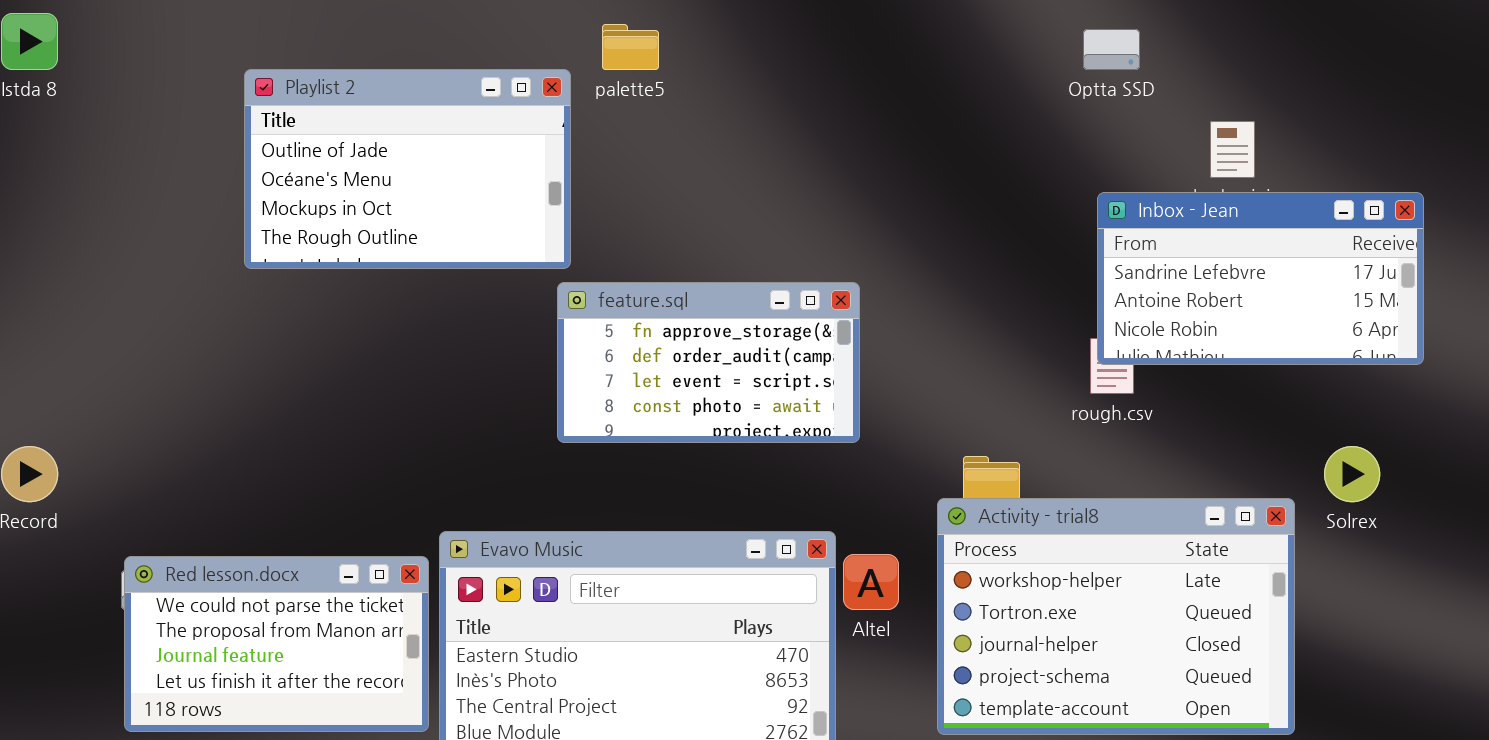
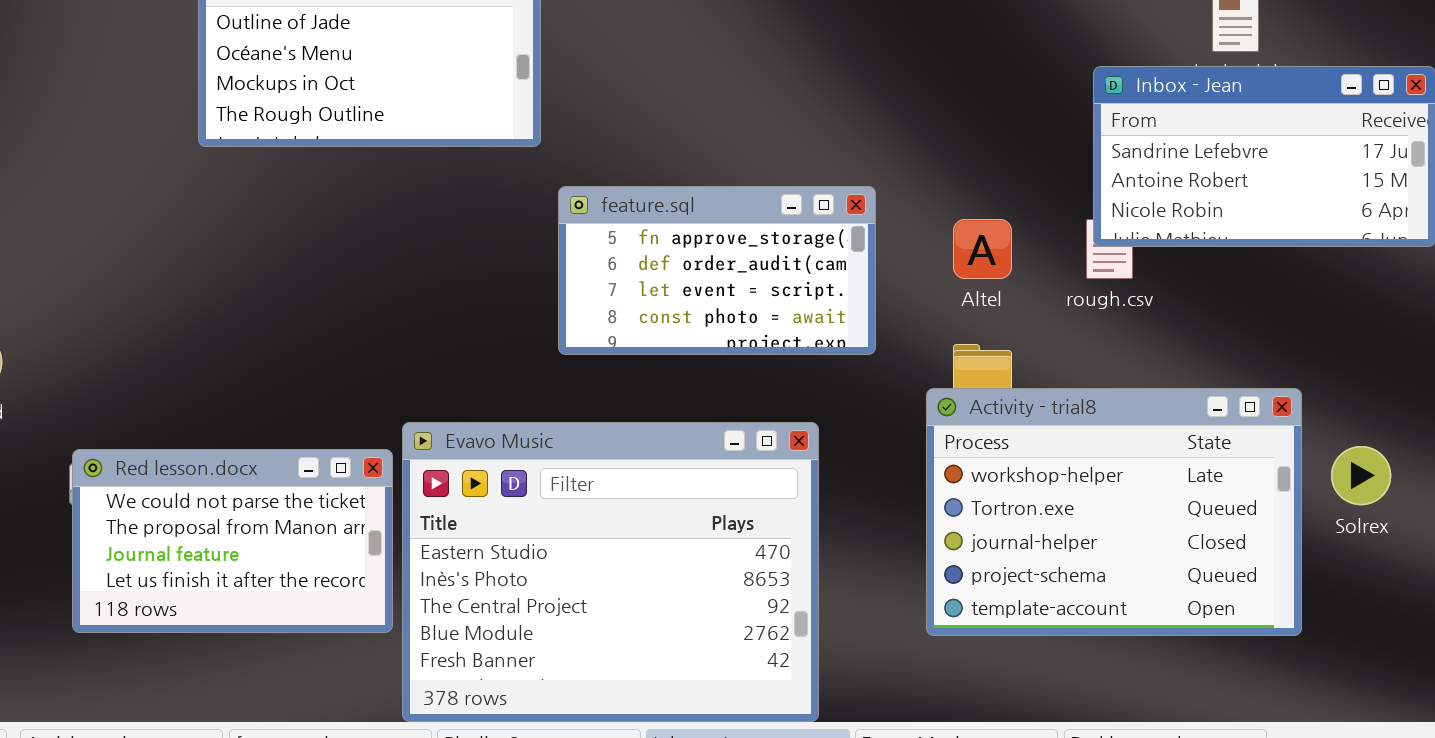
feature.sql: [557,282,860,443] -> [558,186,876,355], moved
Solrex: [1324,446,1380,502] -> [1331,446,1391,505], moved
Altel: [843,554,899,610] -> [953,219,1012,279], moved

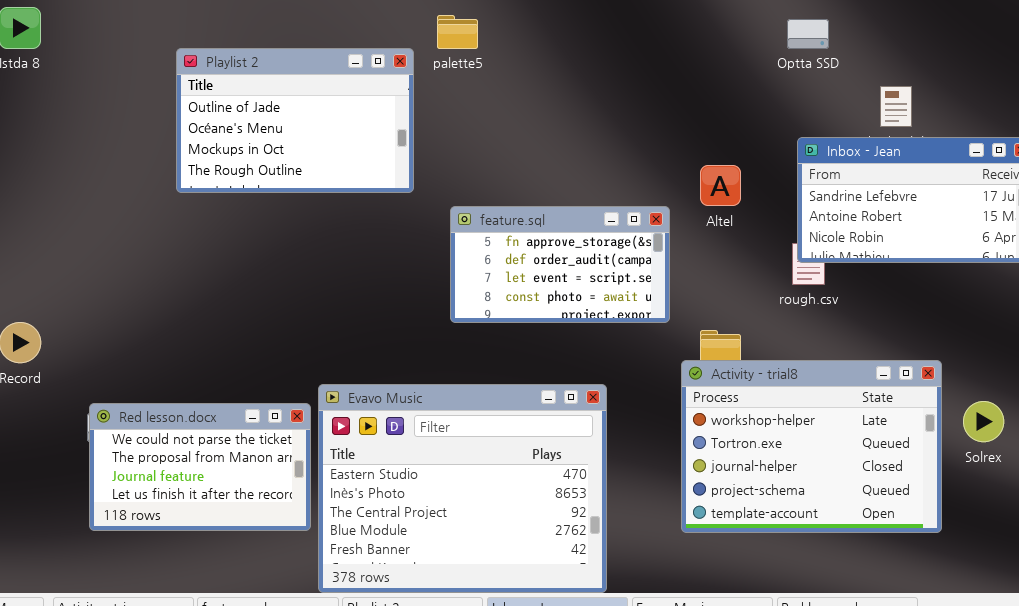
feature.sql: [558,186,876,355] -> [450,206,670,323], moved
Altel: [953,219,1012,279] -> [700,165,741,206], moved

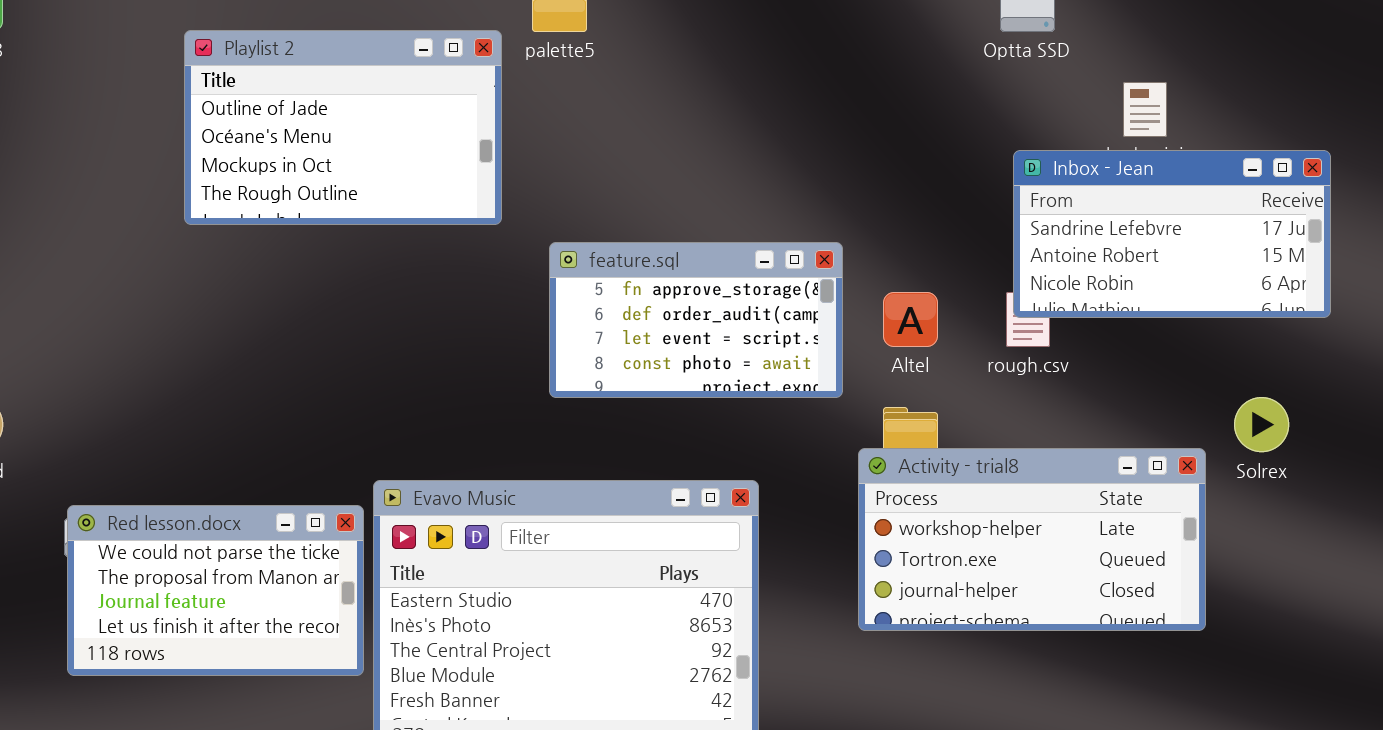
Altel: [700,165,741,206] -> [883,292,938,347], moved
Activity - trial8: [681,360,942,533] -> [858,448,1206,631], resized
Solrex: [963,401,1004,442] -> [1234,397,1289,452], moved

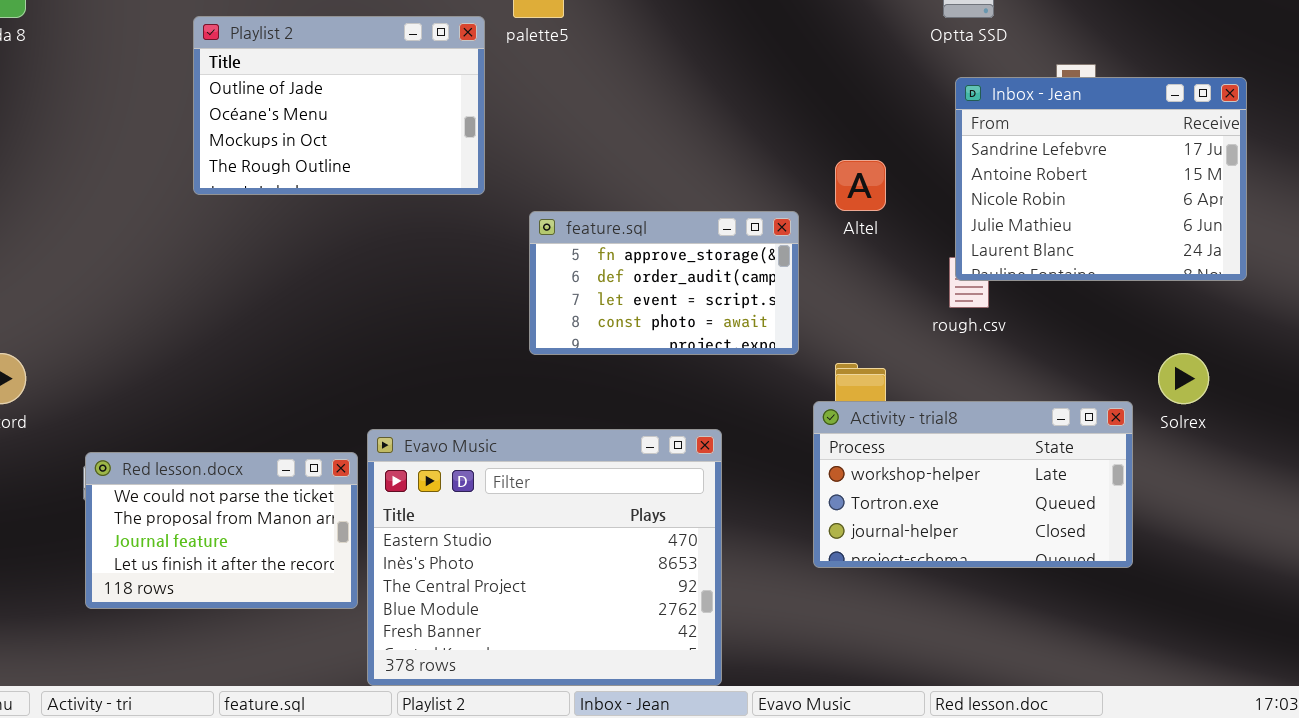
Inbox - Jean: [1013,150,1331,318] -> [955,77,1247,281], resized
Altel: [883,292,938,347] -> [835,160,886,211], moved

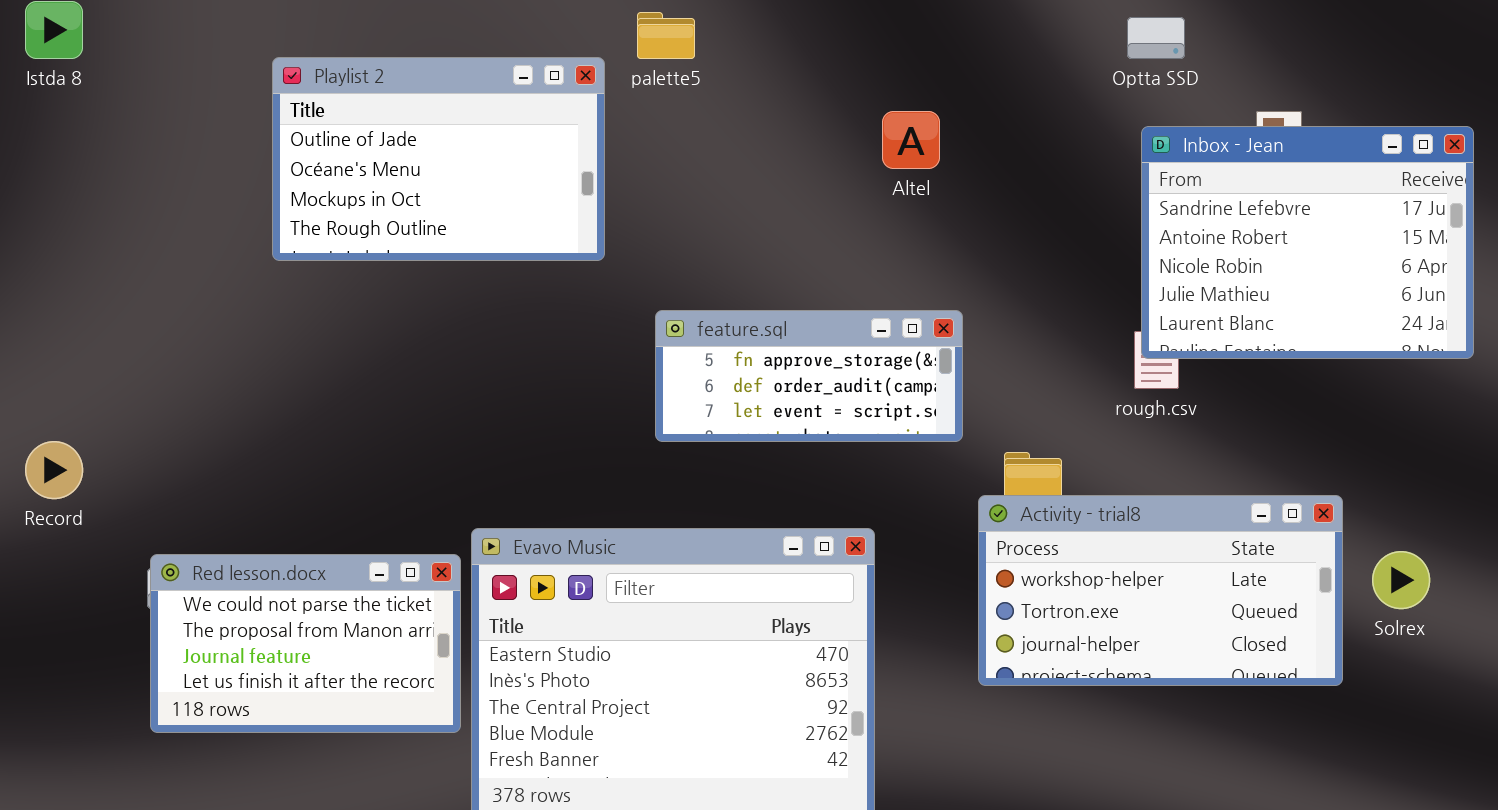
Altel: [835,160,886,211] -> [882,111,940,169], moved
feature.sql: [529,211,799,355] -> [655,310,963,442], resized
Solrex: [1158,353,1209,404] -> [1372,551,1430,609], moved

